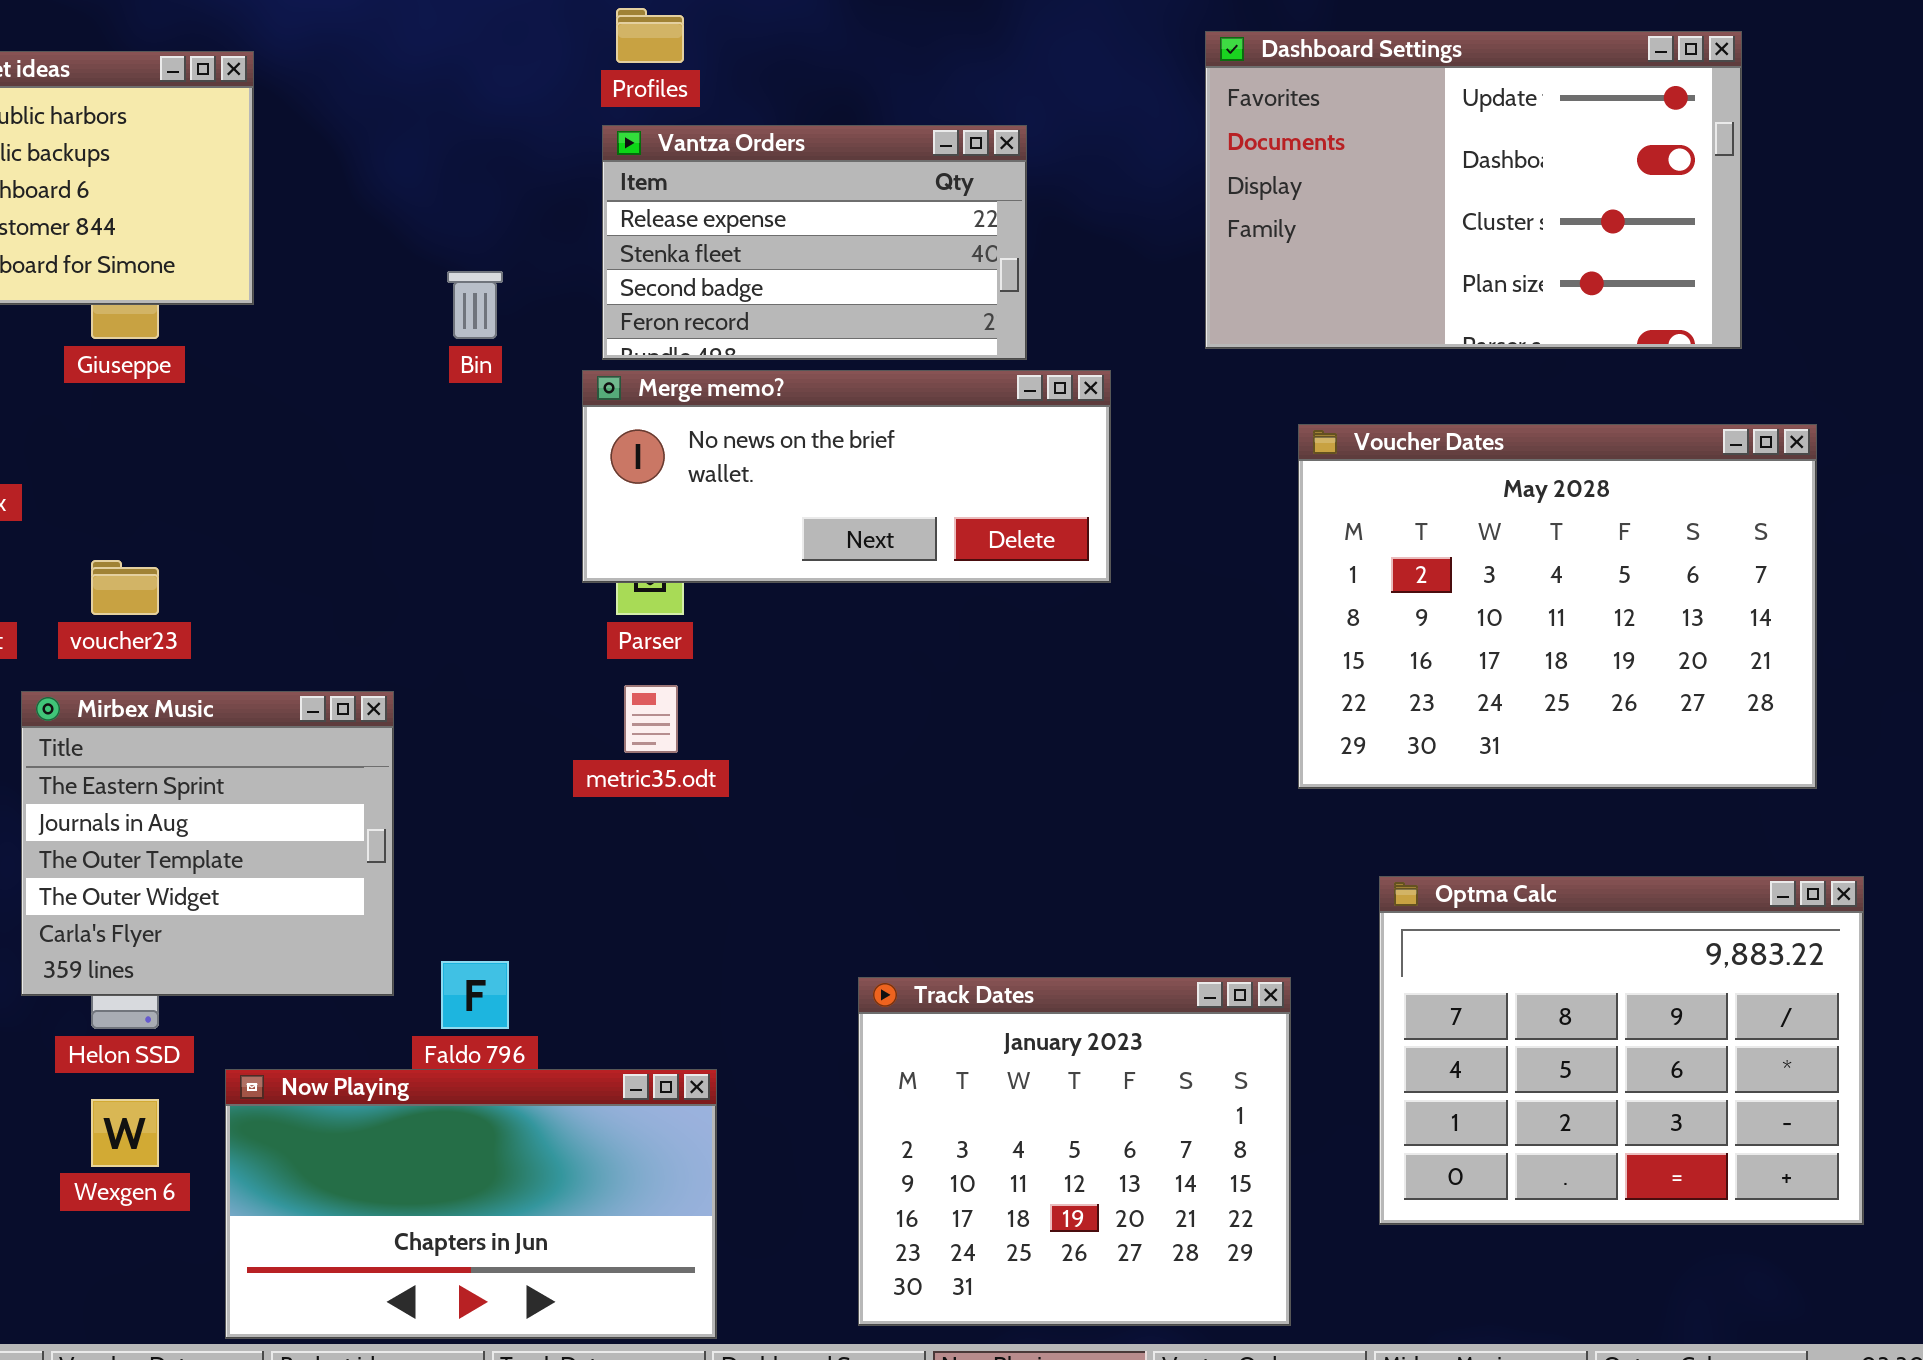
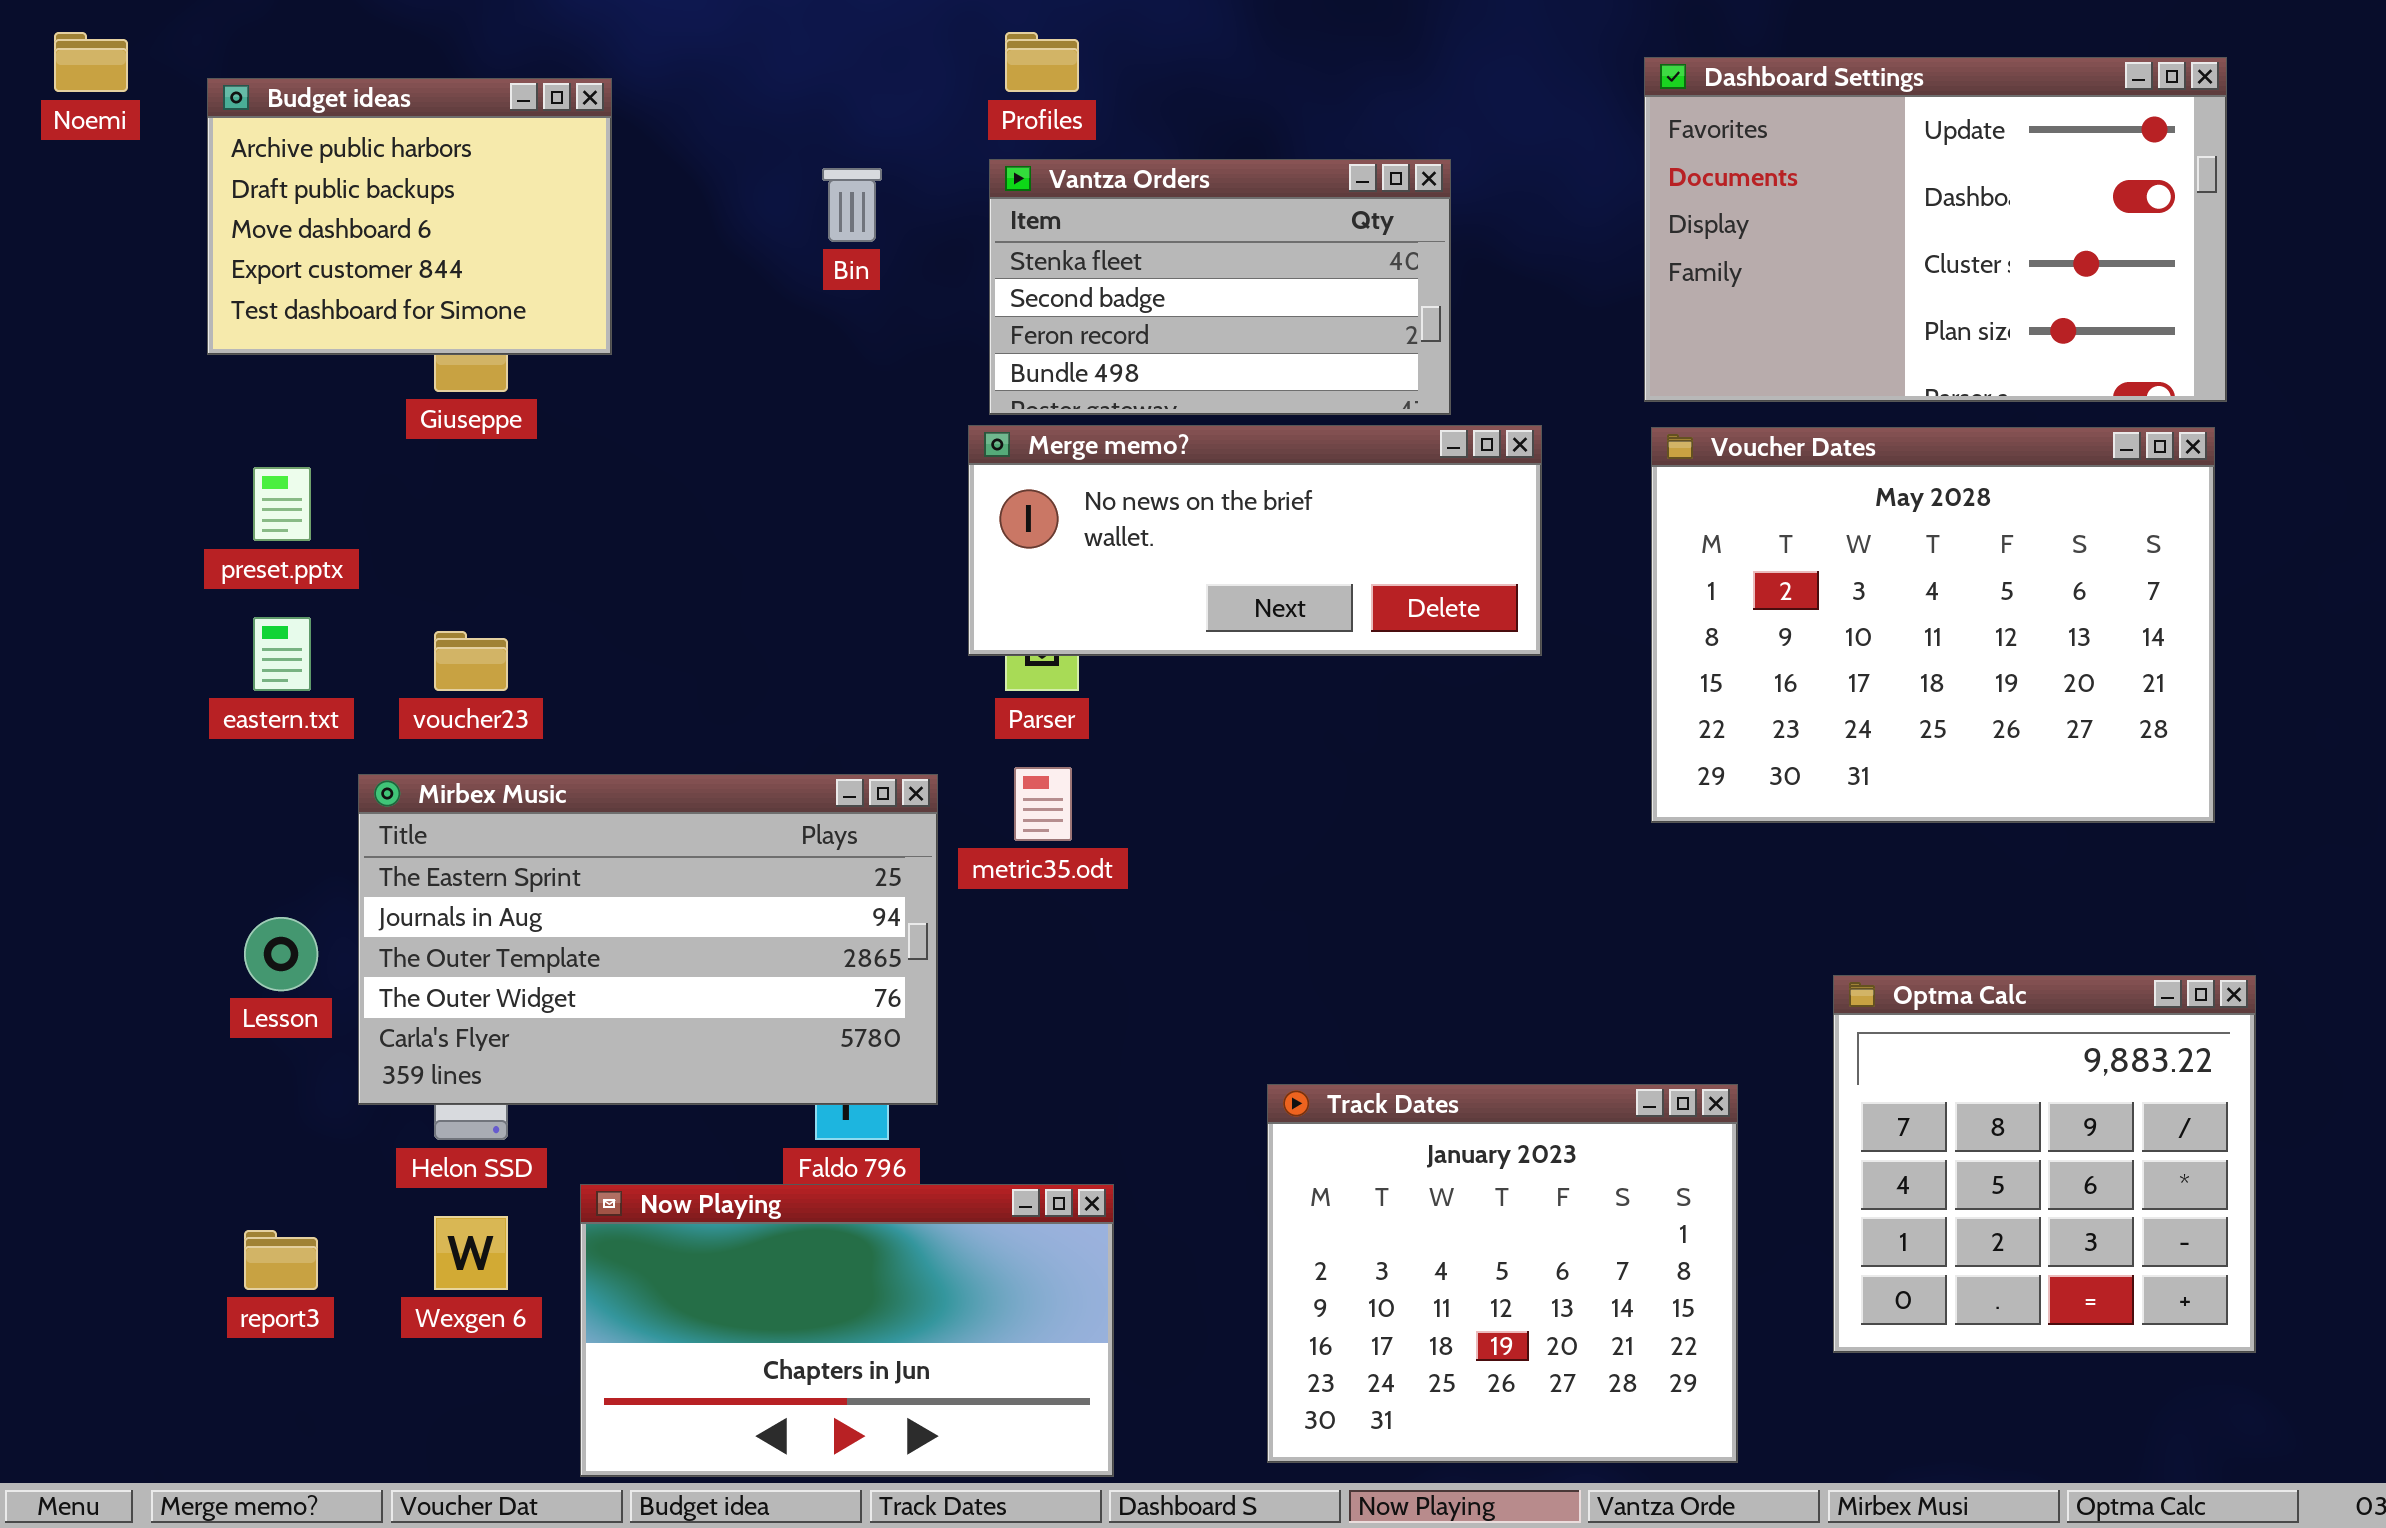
Vantza Orders: [602,125,1027,360] -> [989,159,1451,415], scrolled down 1 row
Bin: [447,271,503,339] -> [822,168,882,242], moved
Voucher Dates: [1298,424,1817,789] -> [1651,427,2215,823], moved
Mirbex Music: [21,691,394,996] -> [358,774,938,1105], resized
Optma Calc: [1379,876,1864,1225] -> [1833,975,2256,1353], resized

